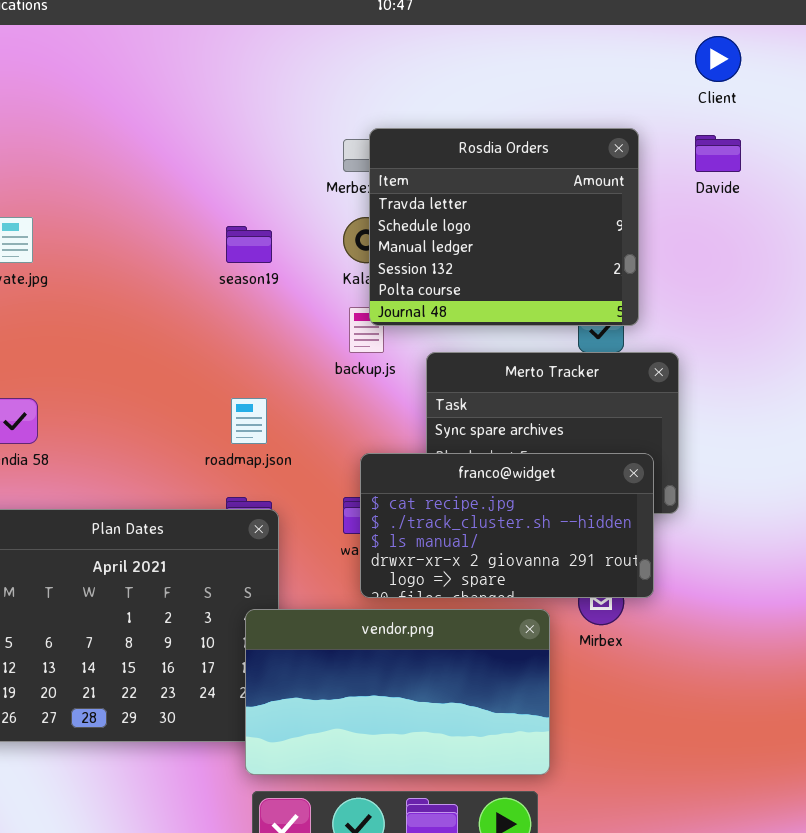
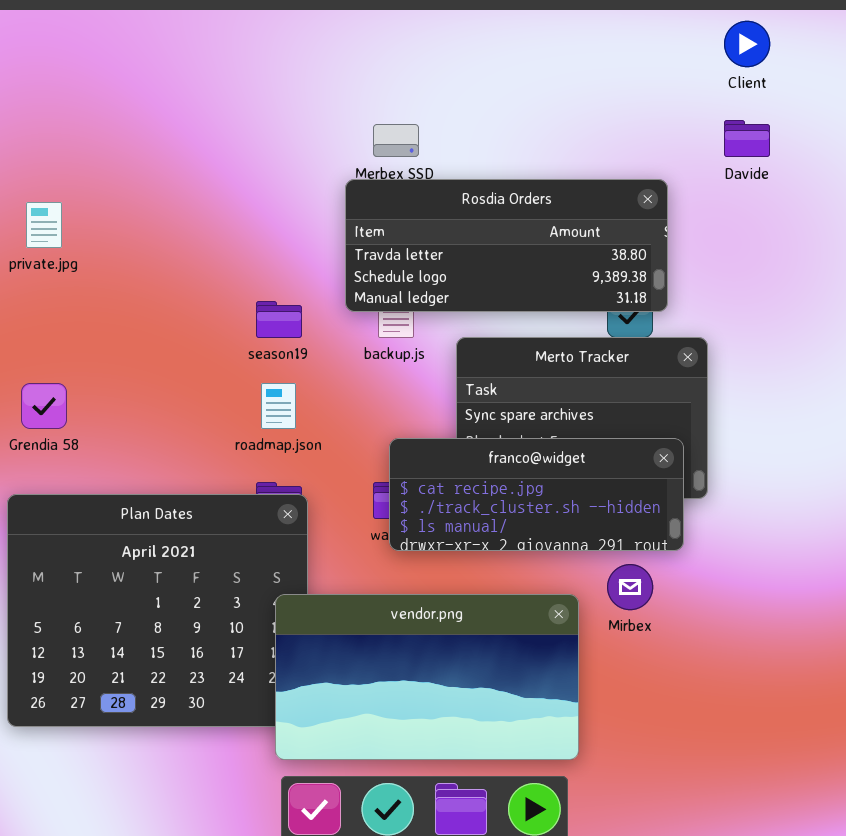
Rosdia Orders: [369,128,639,326] -> [345,179,668,312], resized
season19: [226,226,272,263] -> [256,301,302,338], moved
franco@widget: [360,453,654,598] -> [389,438,684,551], resized

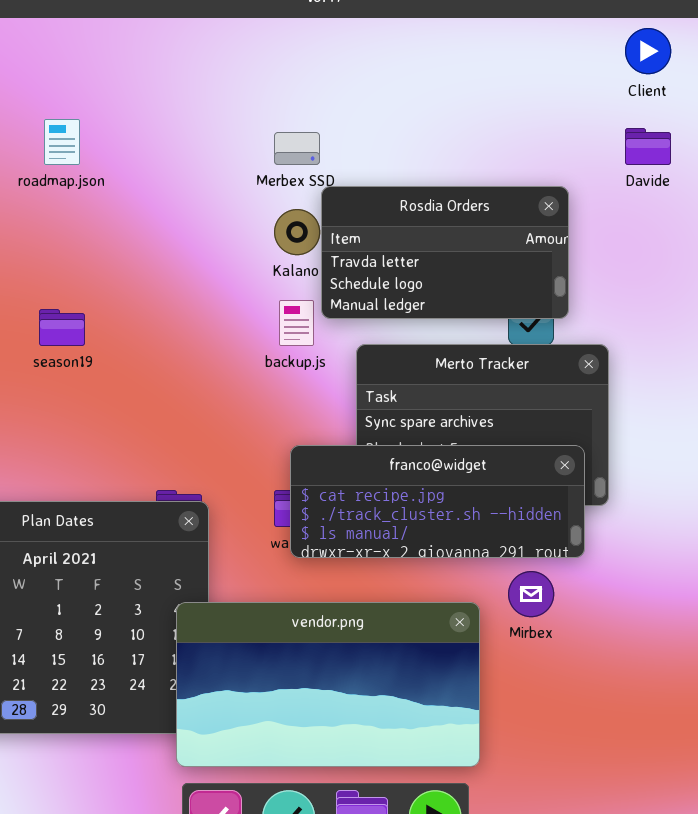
Rosdia Orders: [345,179,668,312] -> [321,186,569,319], resized
season19: [256,301,302,338] -> [39,309,85,346], moved
roadmap.json: [261,383,296,429] -> [44,119,80,165], moved

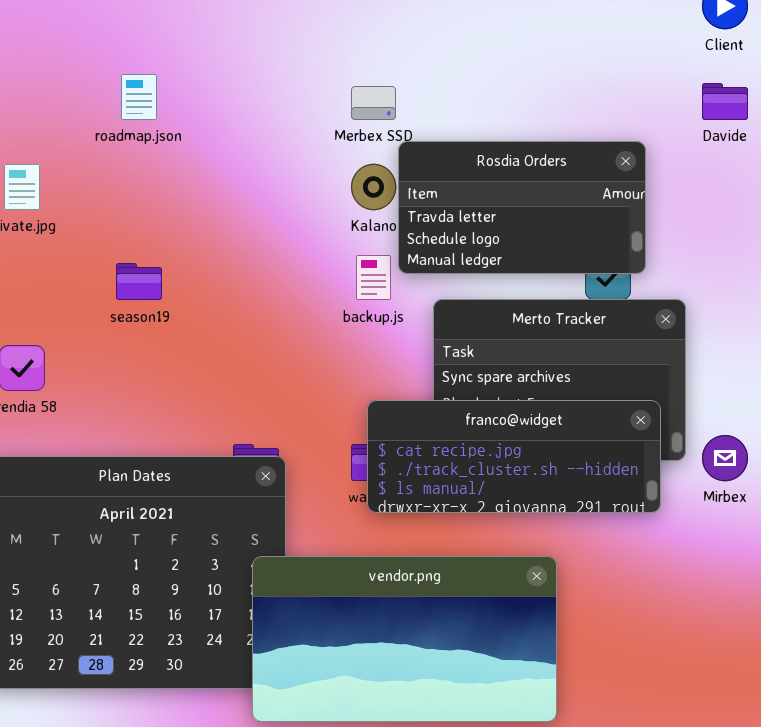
Mirbex: [508,571,554,617] -> [702,435,748,481], moved

